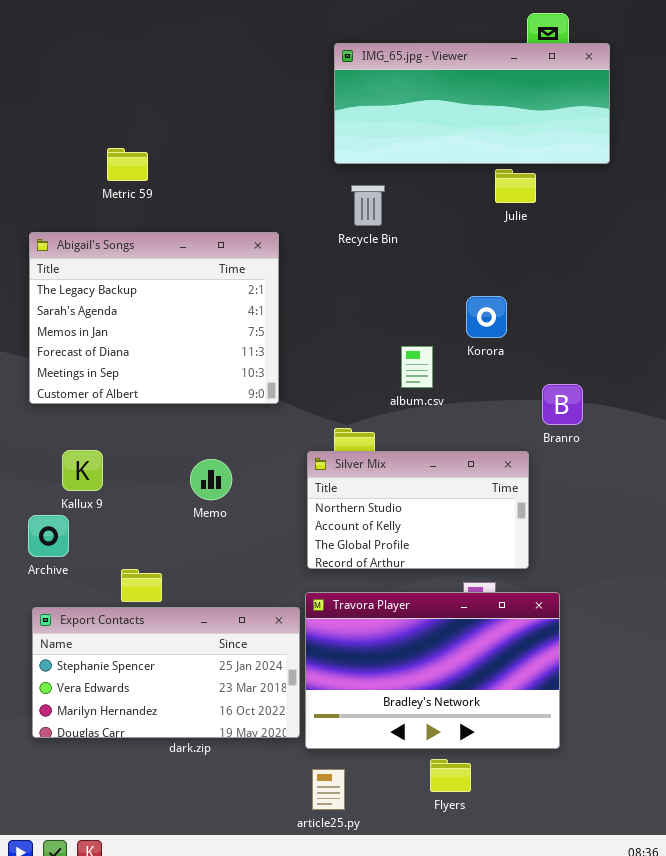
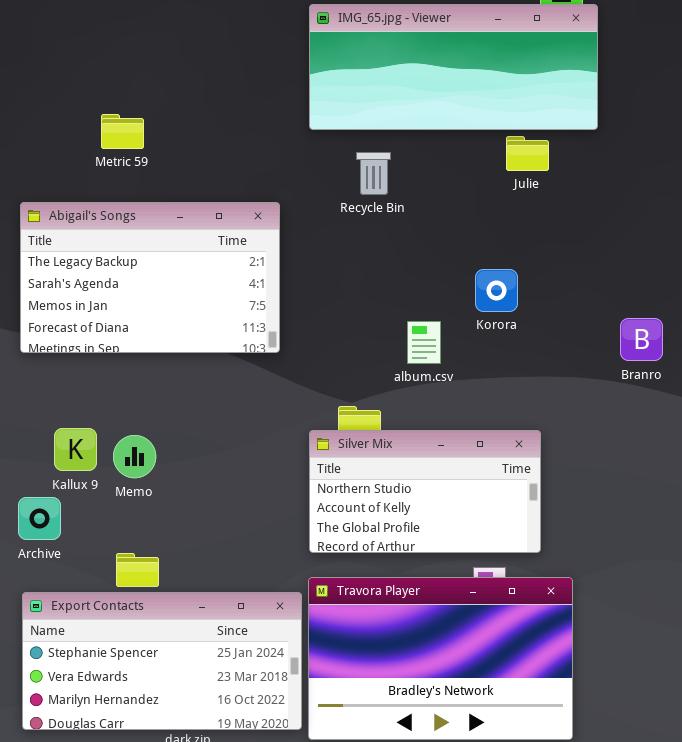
IMG_65.jpg - Viewer: [334,43,610,164] -> [309,4,598,130], moved
Abigail's Songs: [29,232,279,404] -> [20,202,280,353], resized
Branro: [542,384,583,425] -> [620,318,663,361], moved
Memo: [190,459,232,500] -> [113,435,156,478], moved

